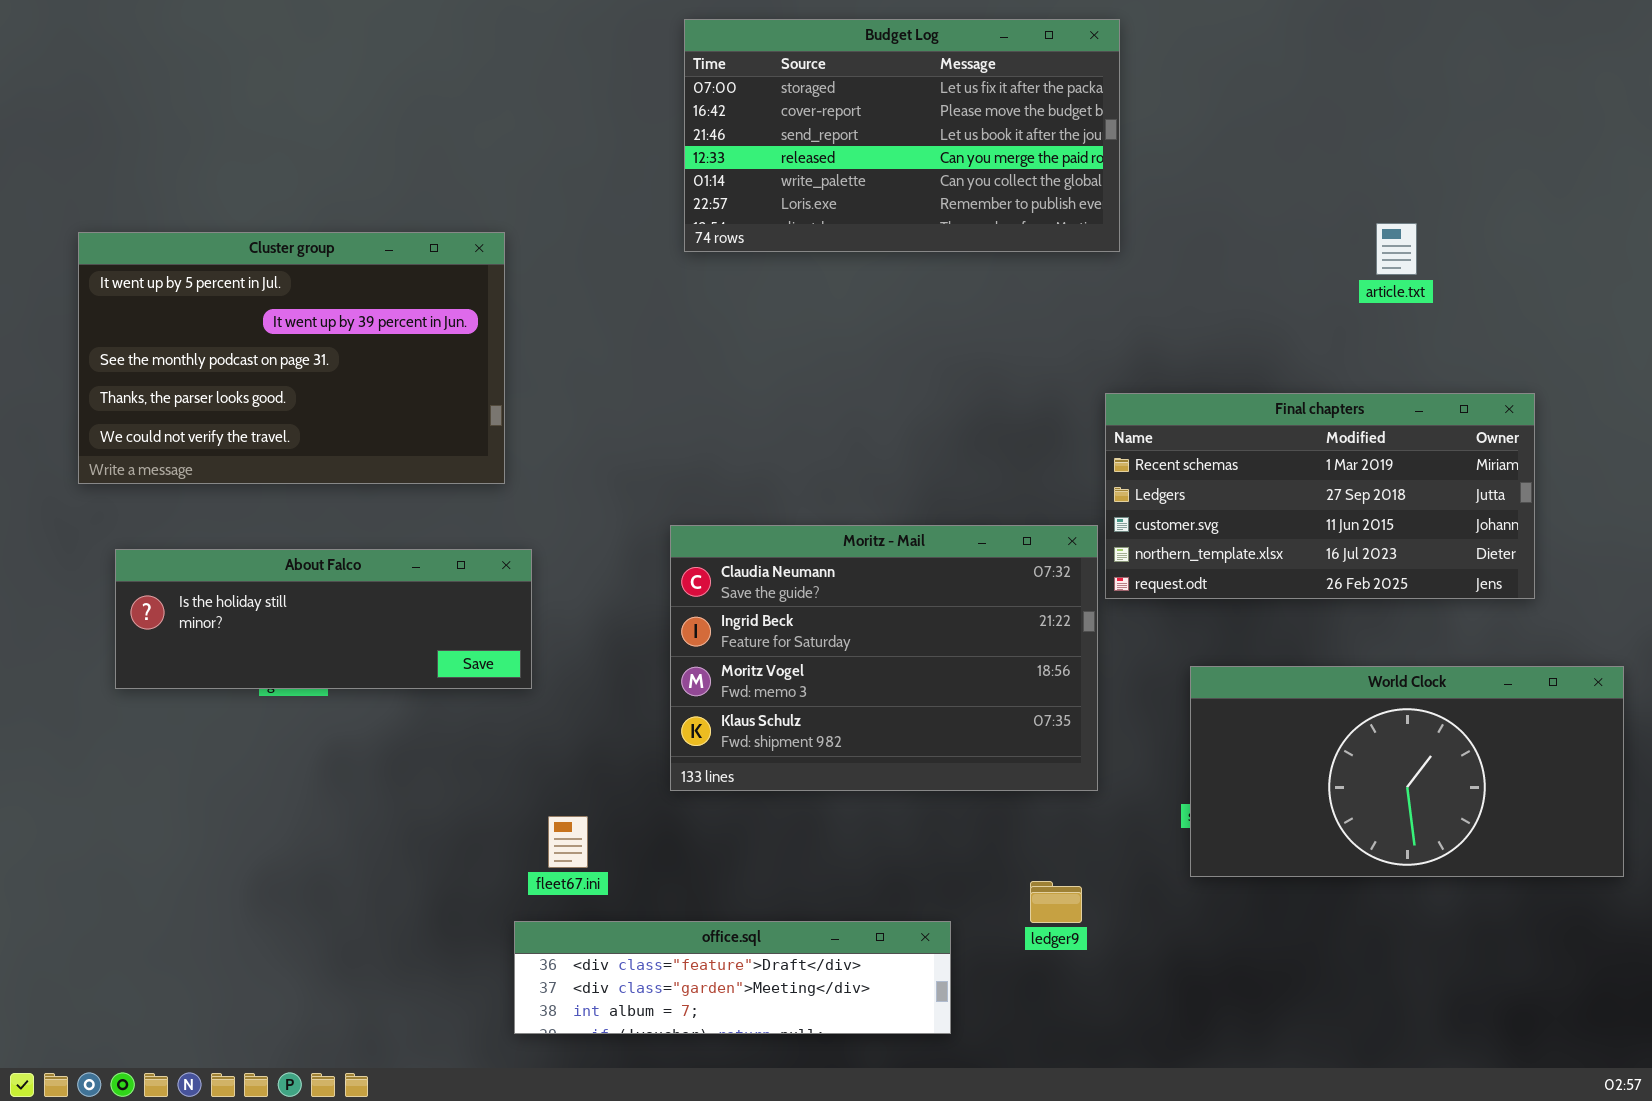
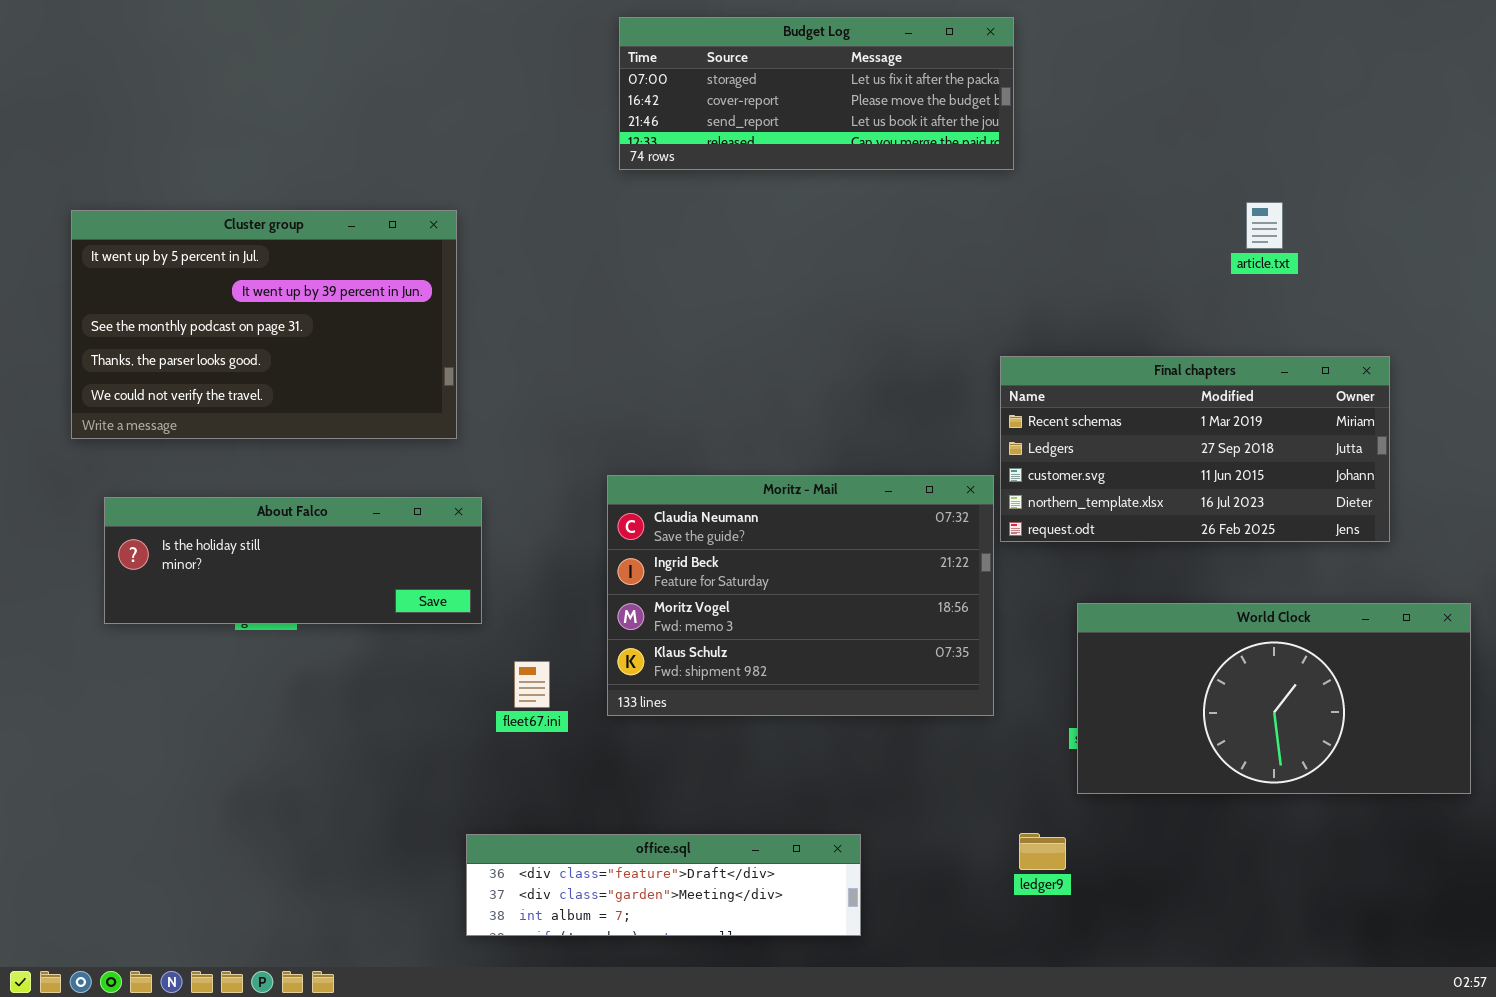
Budget Log: [684,19,1120,252] -> [619,17,1014,170], resized
fleet67.ini: [548,816,588,868] -> [514,661,550,708], moved
ledger9: [1030,881,1082,923] -> [1019,833,1066,870], moved

